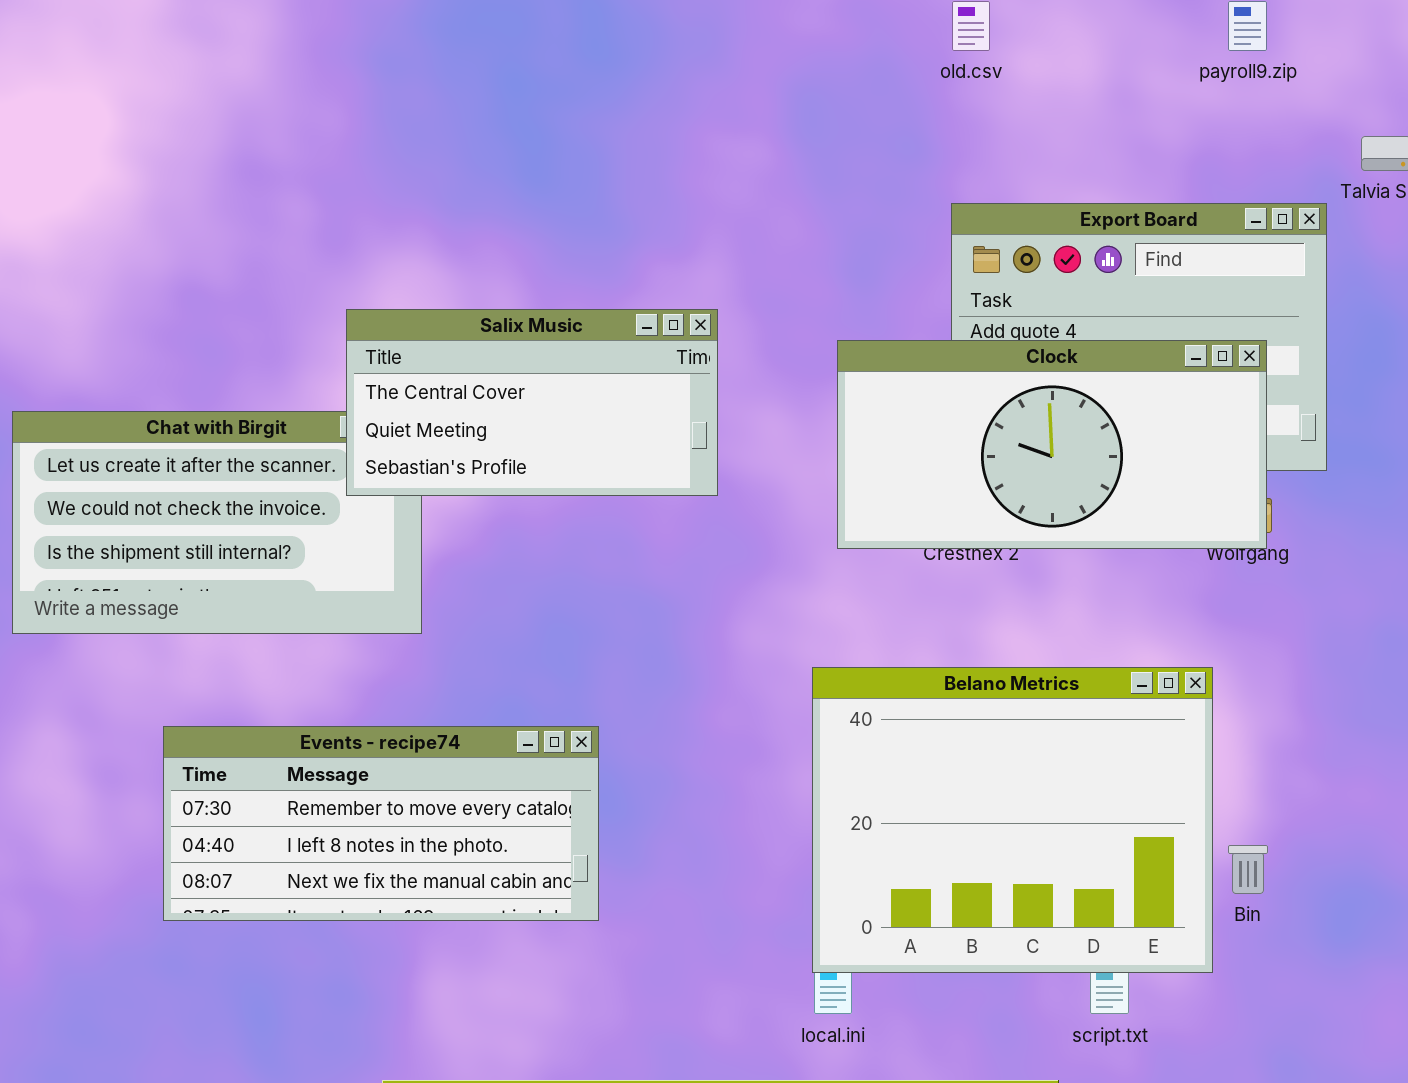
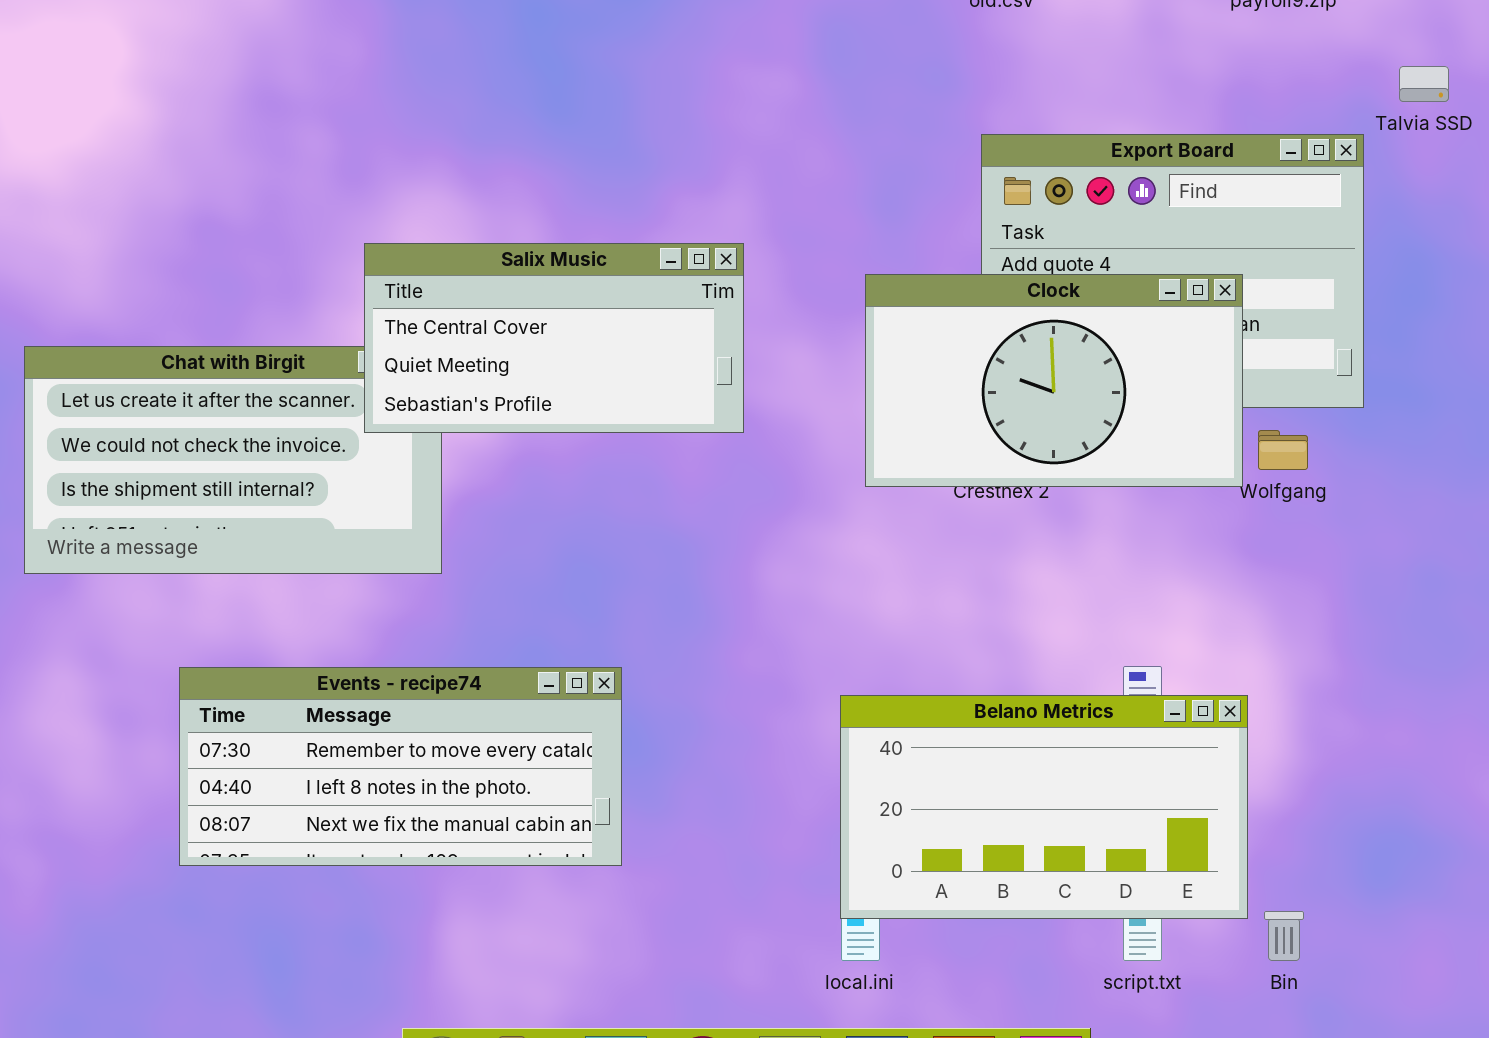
Clock: [837,340,1267,549] -> [865,274,1243,487], resized
Belano Metrics: [812,667,1213,973] -> [840,695,1248,919], resized
Bin: [1228,845,1268,894] -> [1264,911,1304,961], moved

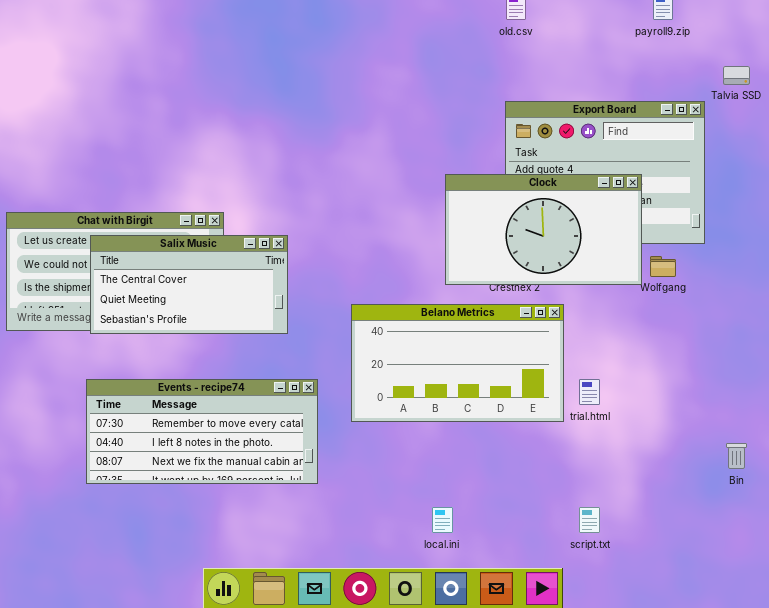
Salix Music: [364,243,744,433] -> [90,235,288,334], moved
Belano Metrics: [840,695,1248,919] -> [351,304,564,422], moved
Bin: [1264,911,1304,961] -> [726,443,747,469], moved

